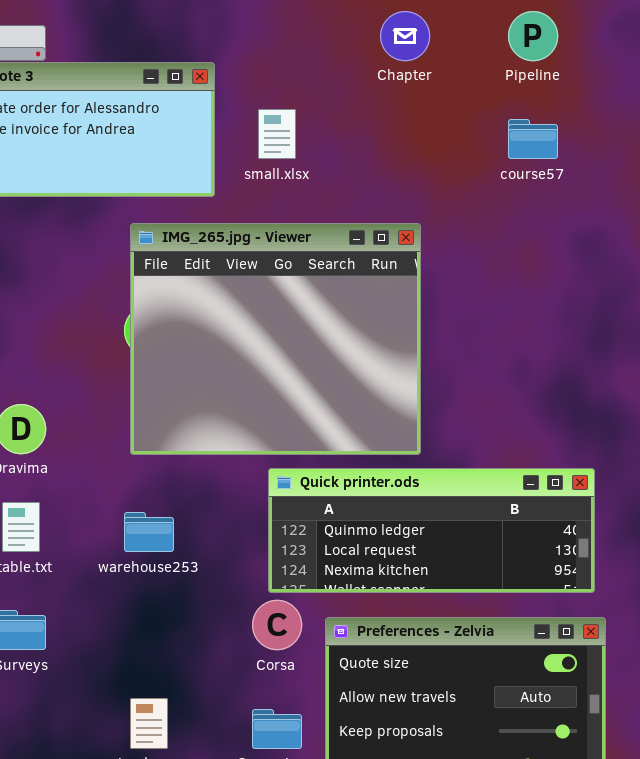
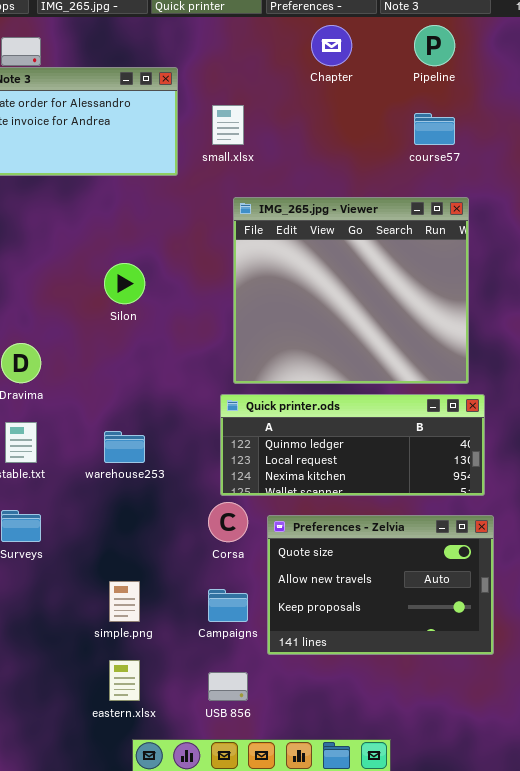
IMG_265.jpg - Viewer: [130,223,421,455] -> [233,197,469,384], moved

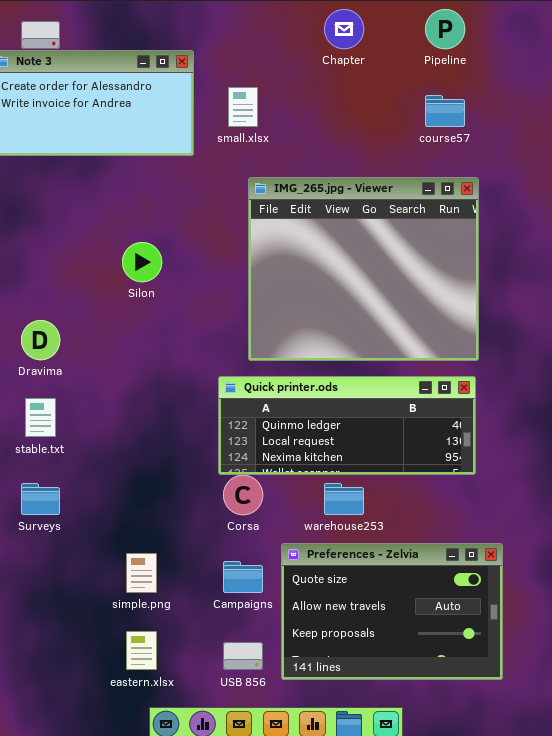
Quick printer.ods: [220,394,485,496] -> [218,376,476,475], moved
warehouse253: [104,431,145,463] -> [324,483,364,515], moved
Preferences - Zelvia: [267,515,494,655] -> [281,543,503,680], moved

